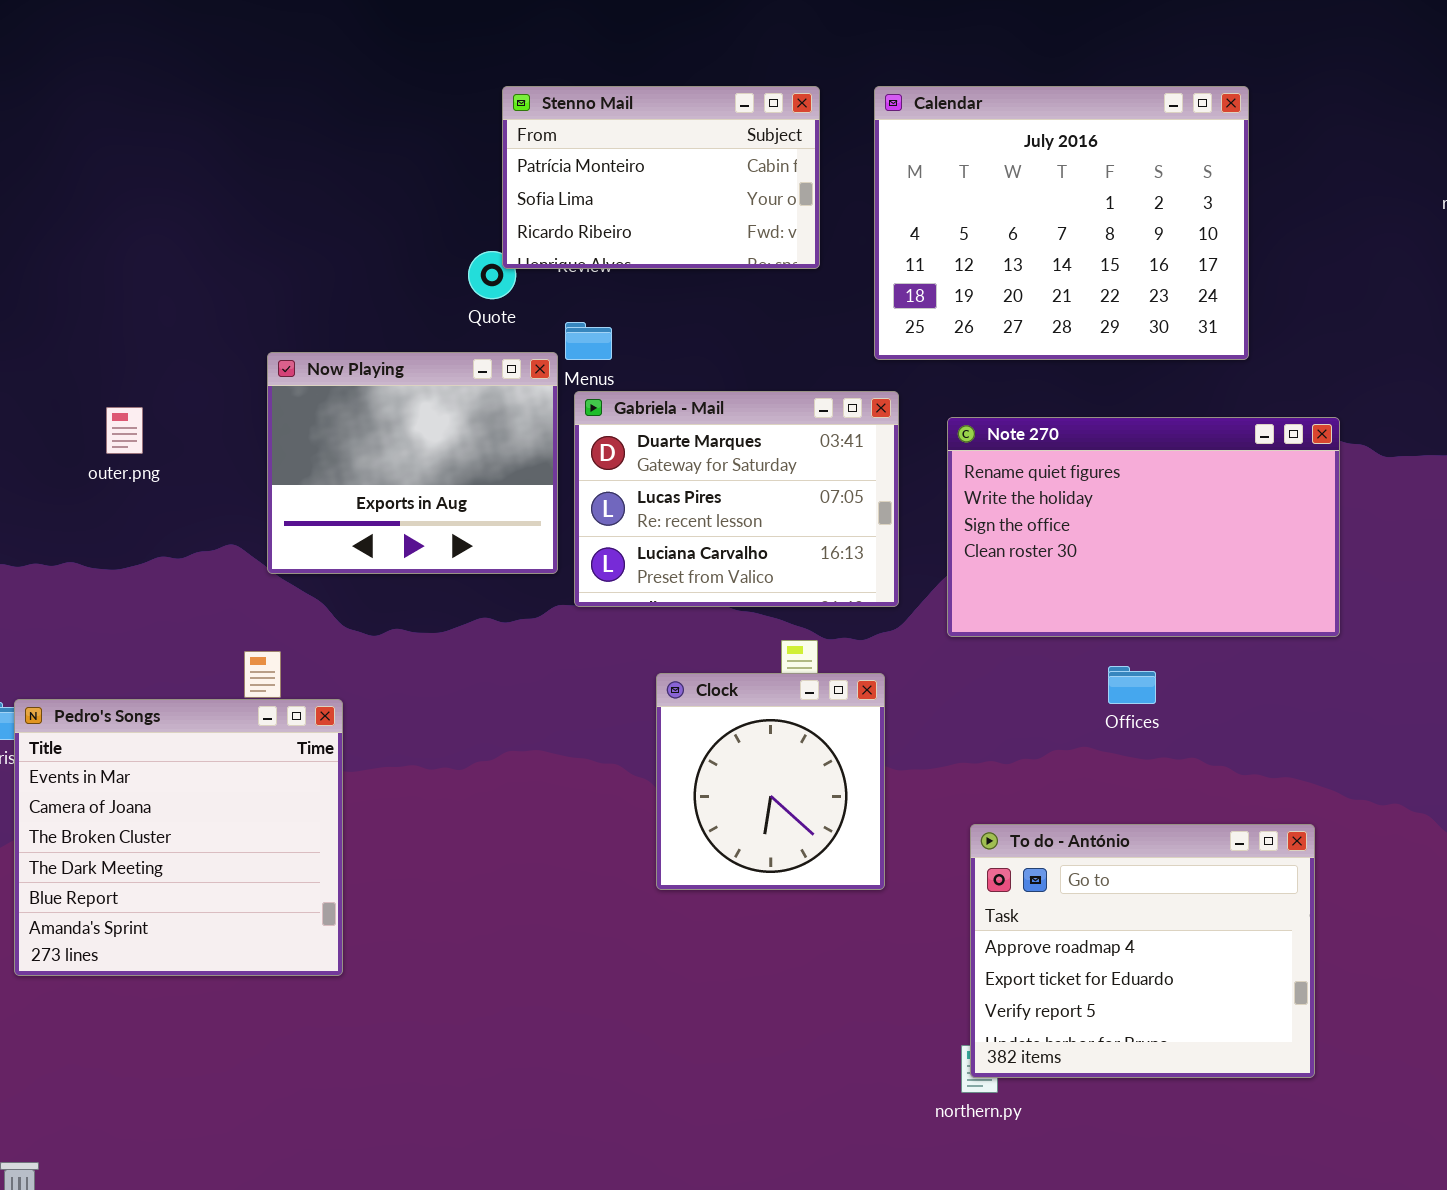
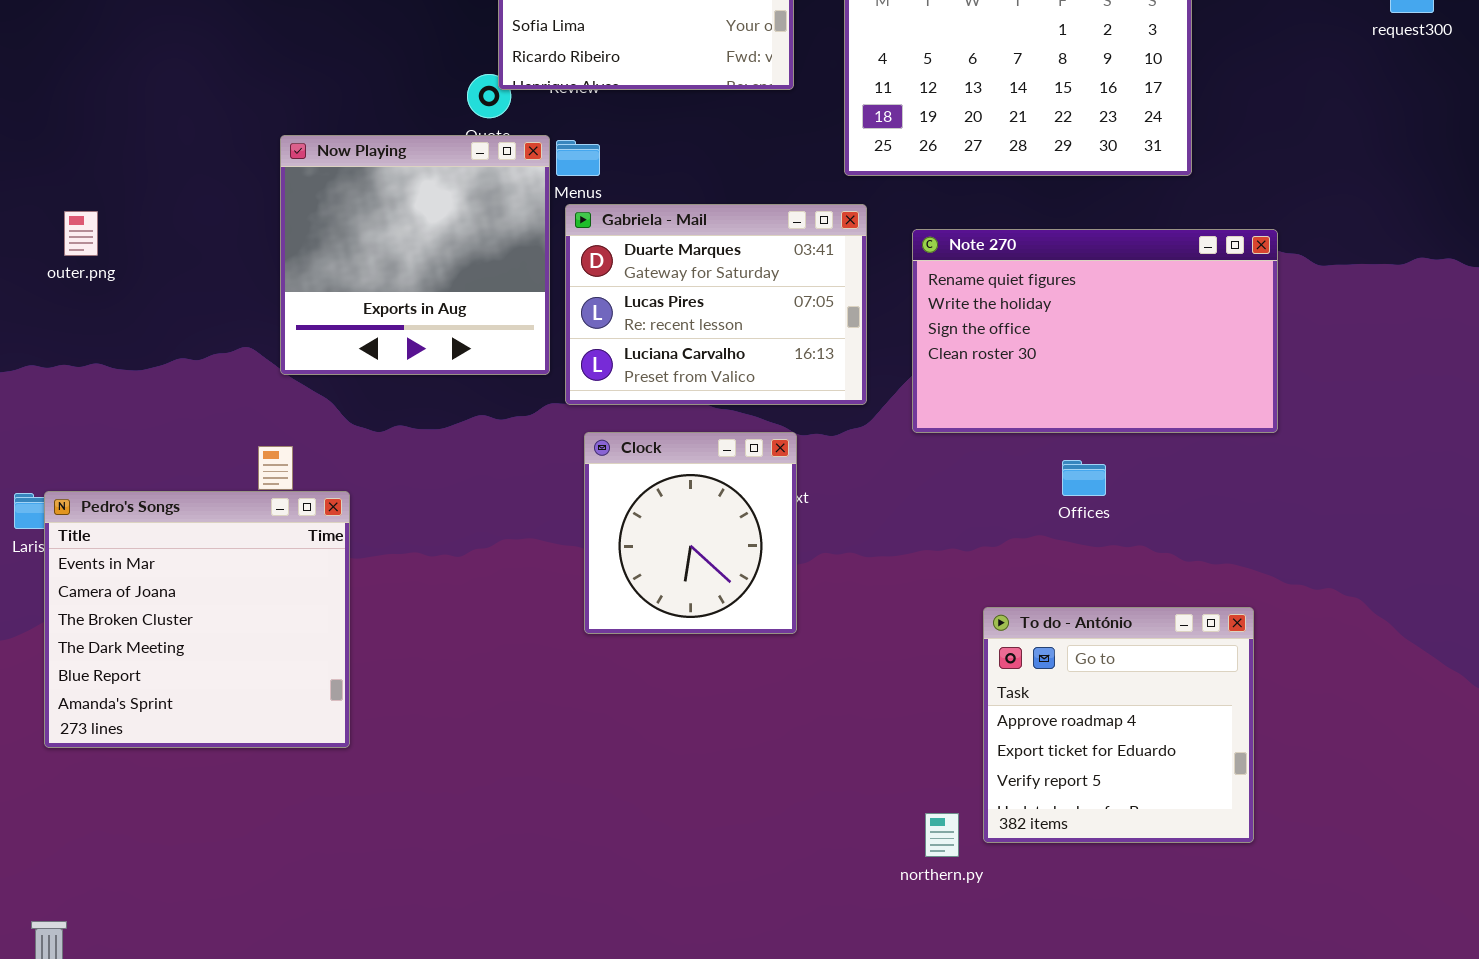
Now Playing: [267,352,558,574] -> [280,135,550,375], resized
outer.png: [106,407,143,454] -> [64,211,98,256], moved
Clock: [656,673,885,890] -> [584,432,797,634], moved
To do - António: [970,824,1315,1078] -> [983,607,1254,843], resized

